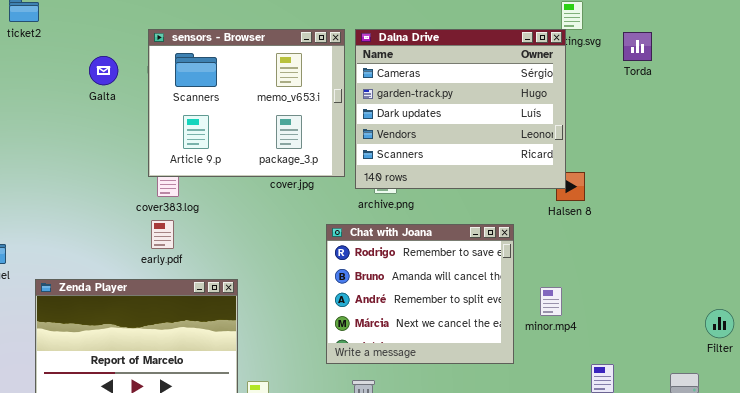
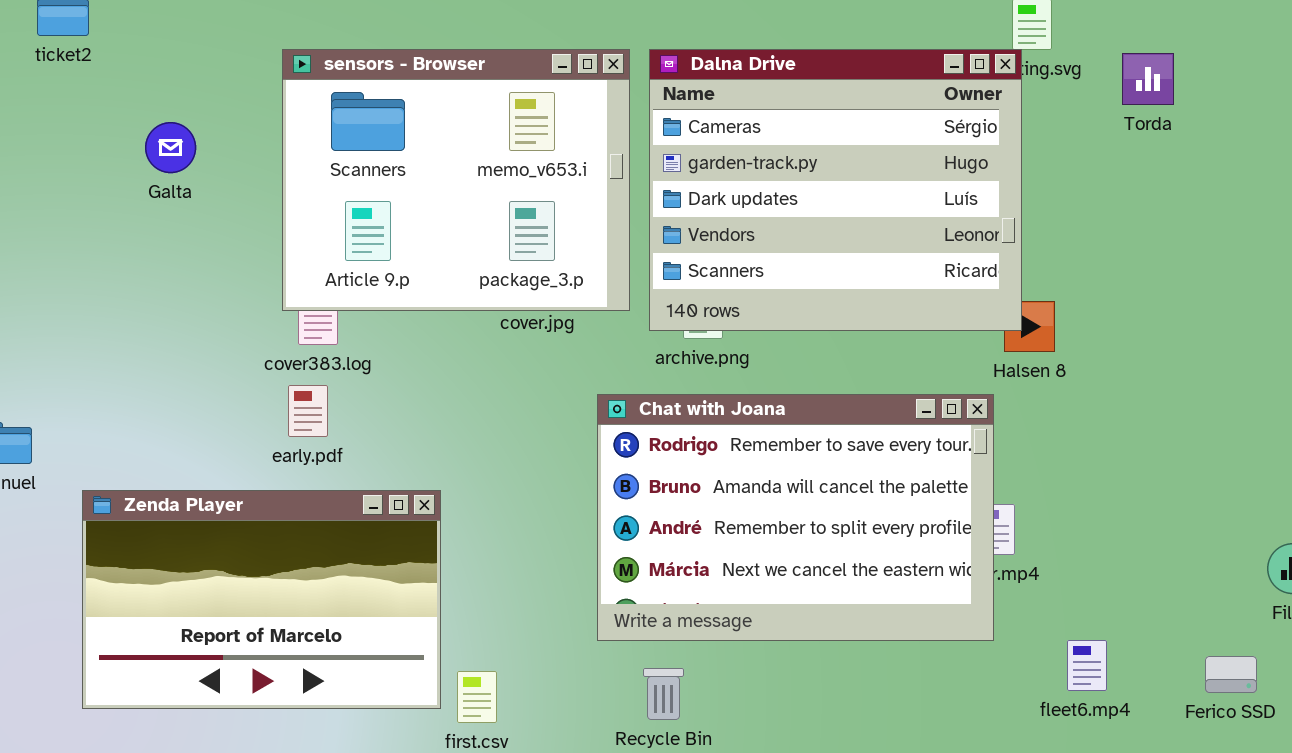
Galta: [89,56,118,85] -> [145,122,196,173], moved
Chat with Joana: [326,224,514,364] -> [597,394,994,641], resized

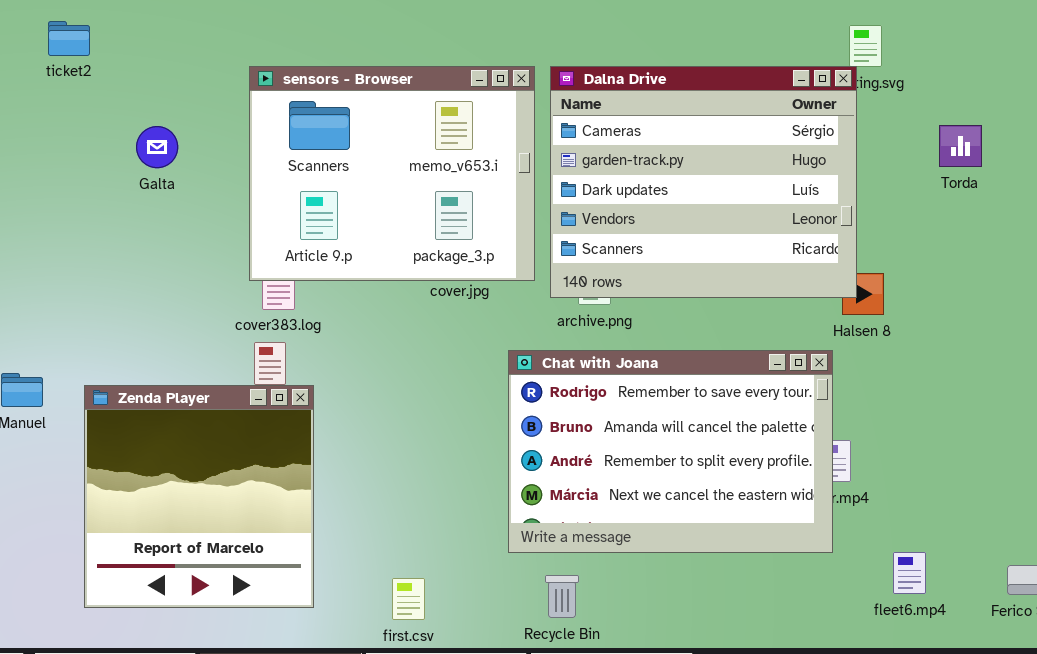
Torda: [1122,53,1174,105] -> [939,125,982,167], moved
Zenda Player: [82,490,441,709] -> [84,385,314,608], resized

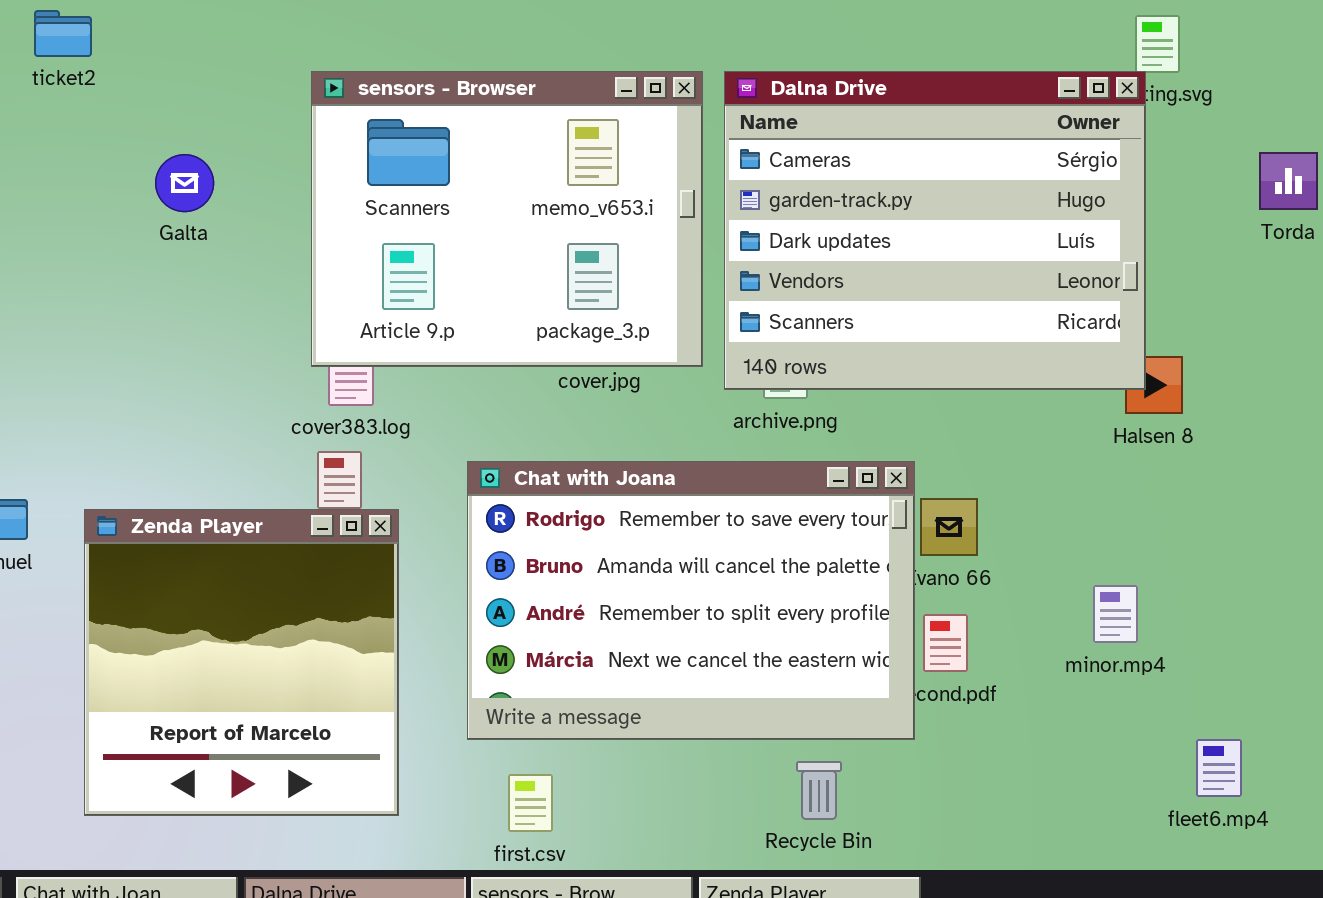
Chat with Joana: [508,350,833,553] -> [467,461,915,740], moved
Recycle Bin: [545,575,579,618] -> [796,761,842,820], moved

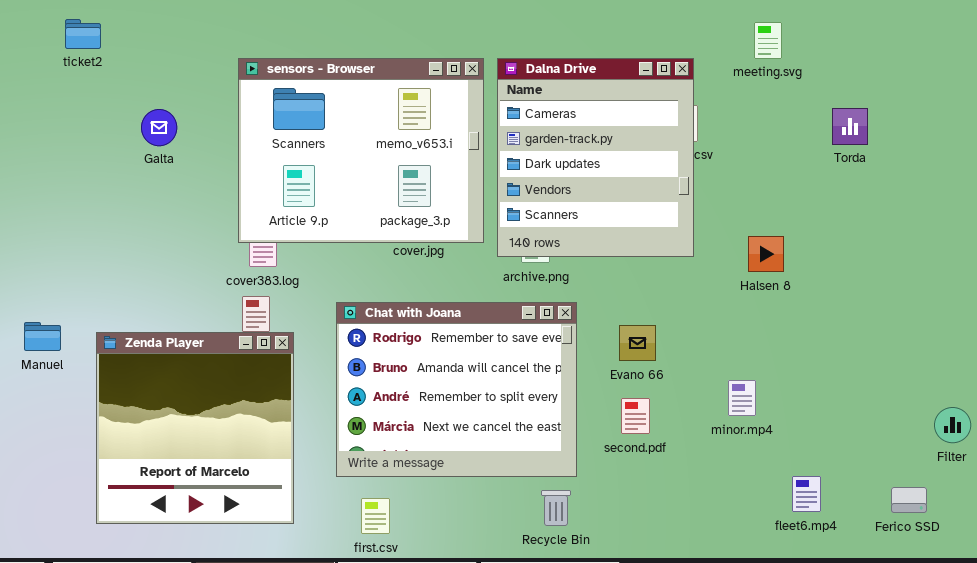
Dalna Drive: [724,71,1146,390] -> [497,58,694,257], resized
Chat with Joana: [467,461,915,740] -> [336,302,577,477], resized

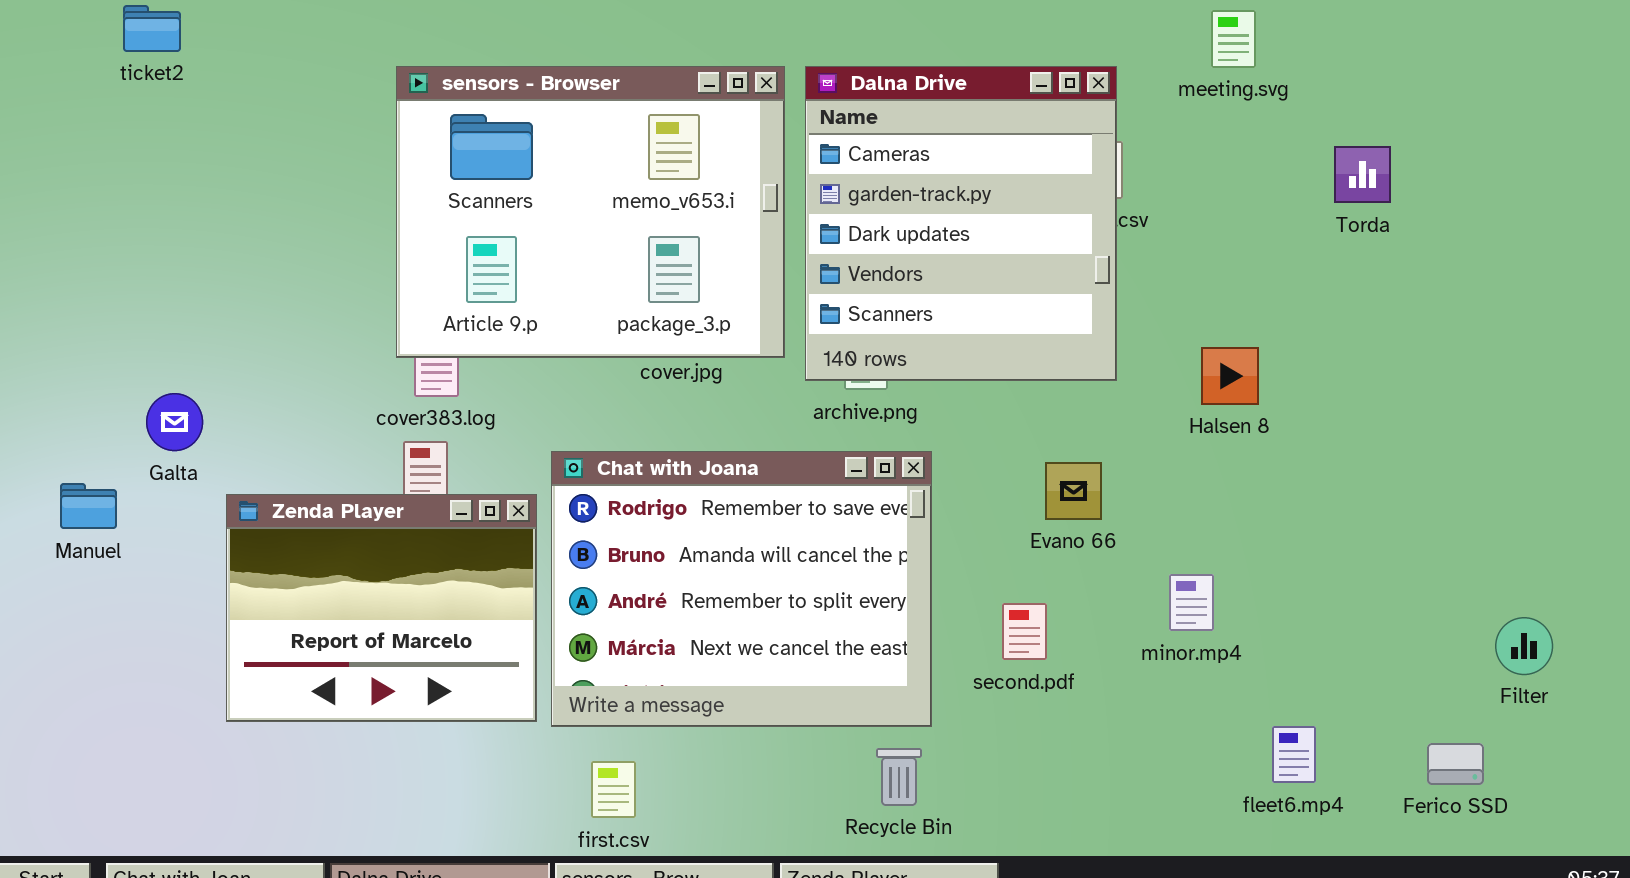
Galta: [141,109,177,146] -> [146,393,203,451], moved
Evano 66: [619,325,656,361] -> [1045,462,1102,520], moved
Zenda Player: [96,332,294,524] -> [226,494,537,722], moved, resized

